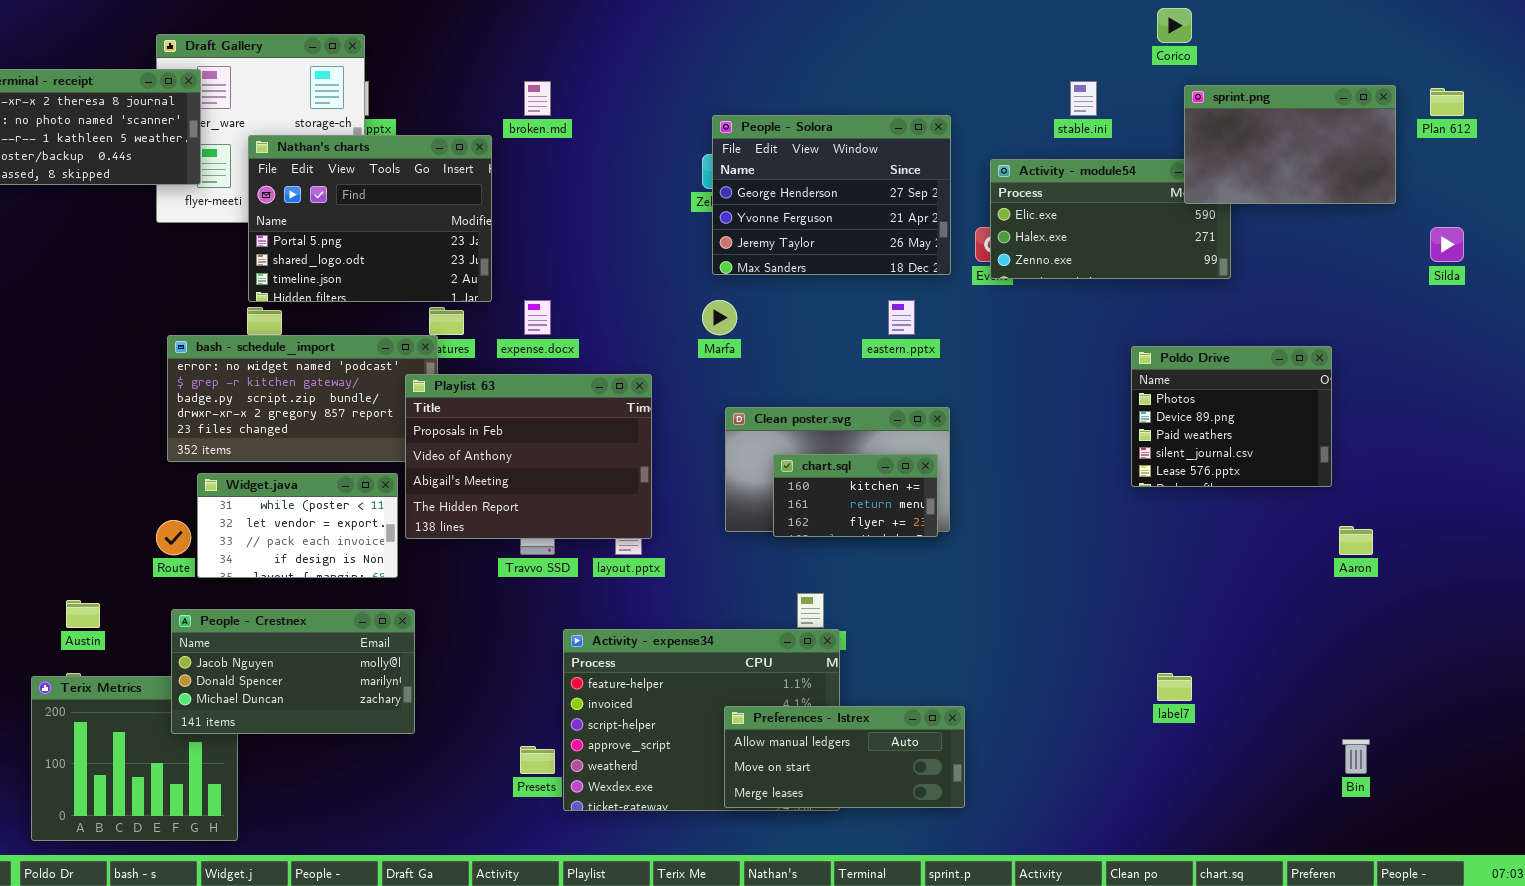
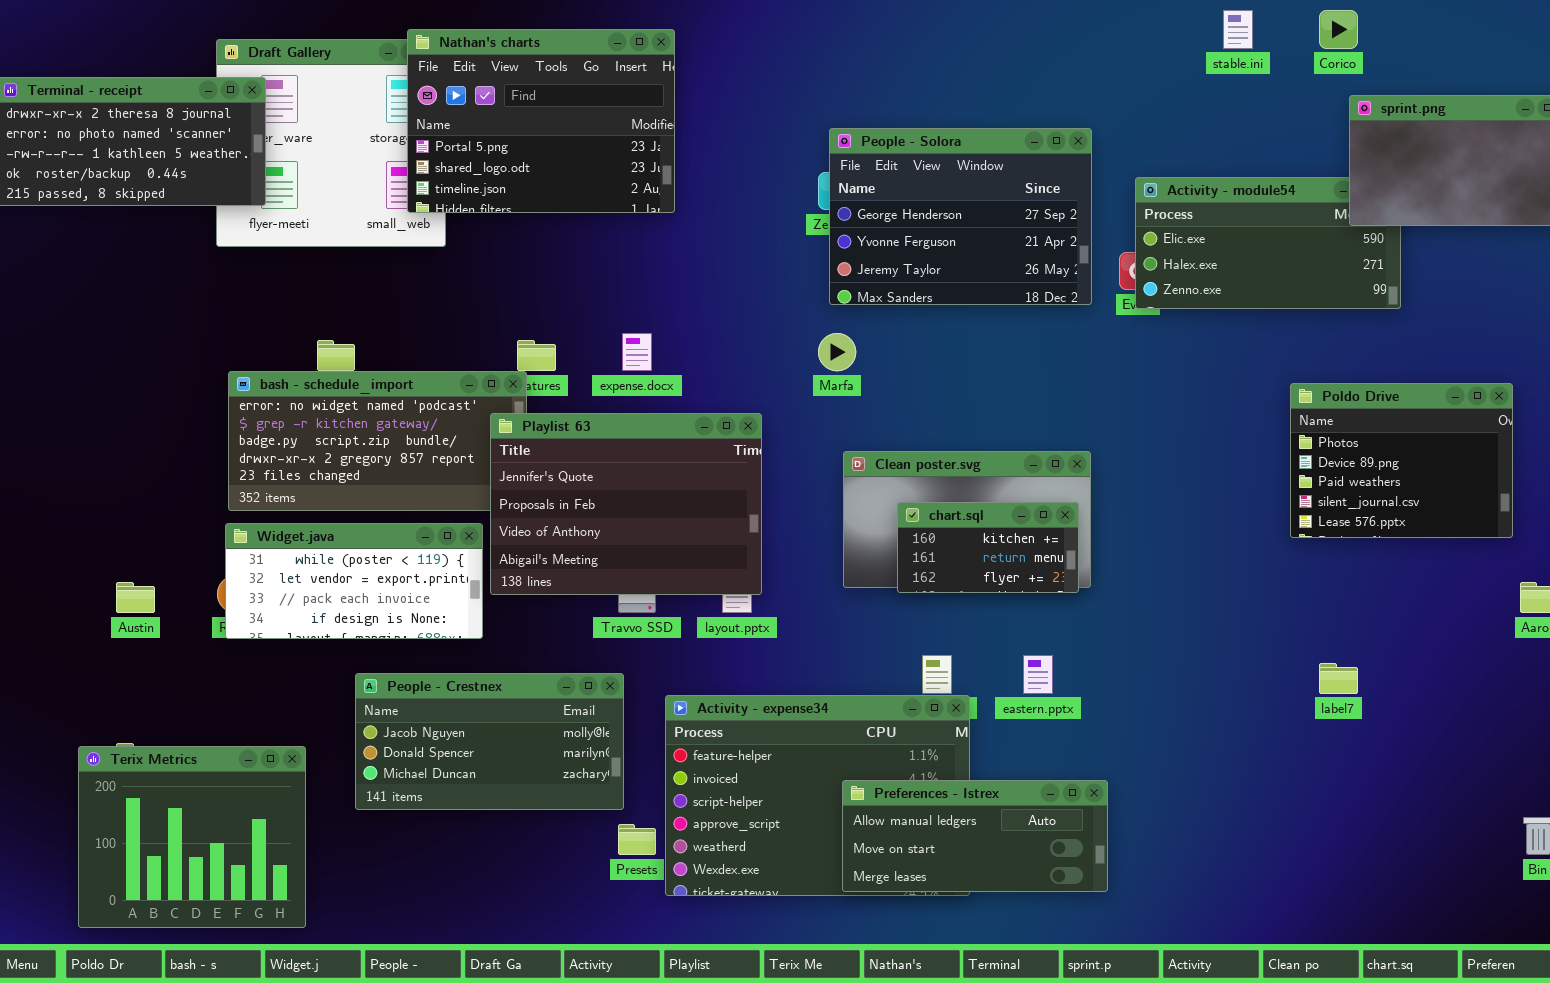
stable.ini: [1070,81,1097,116] -> [1223,10,1253,49], moved
Nathan's charts: [248,135,492,302] -> [407,29,675,213], moved
eastern.pptx: [888,300,915,335] -> [1023,655,1053,694], moved
Playlist 63: [405,374,652,539] -> [490,413,762,595], scrolled up 1 row
Widget.java: [197,473,398,578] -> [225,523,483,639], resized
Austin: [66,600,100,628] -> [116,582,155,613], moved
People - Crestnex: [171,609,415,734] -> [355,673,624,810], moved
label7: [1157,673,1192,701] -> [1319,663,1358,694], moved

